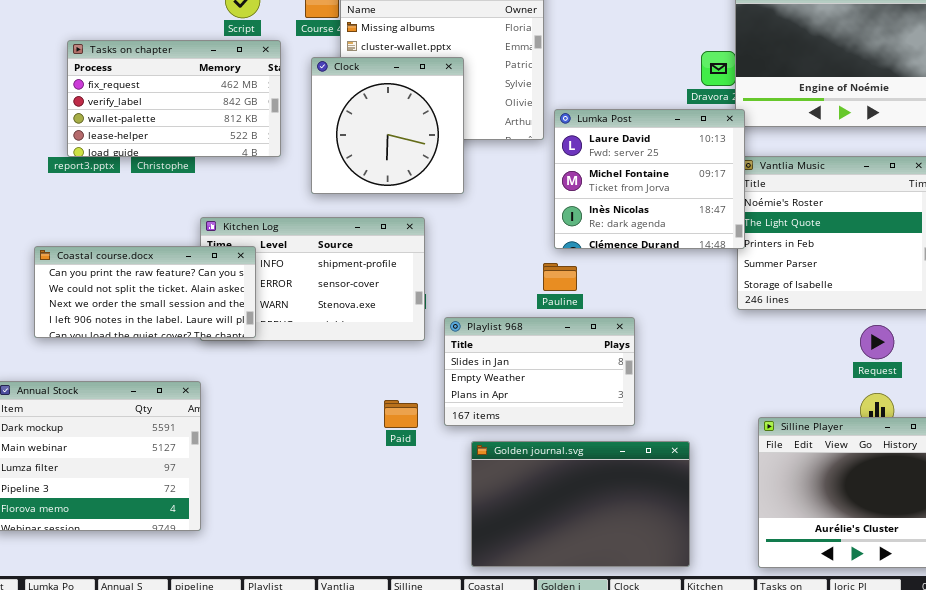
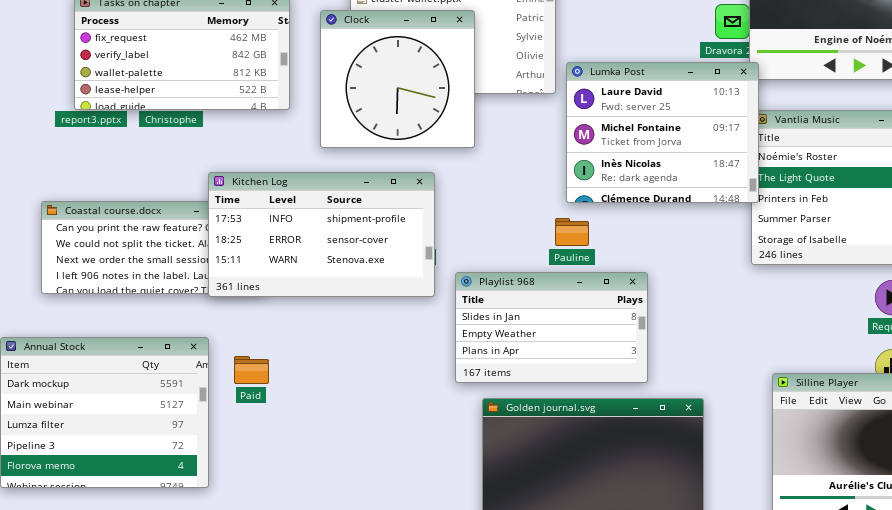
Kitchen Log: [200,217,425,341] -> [208,172,435,297], raised
Paid: [384,400,418,428] -> [234,356,269,384], moved

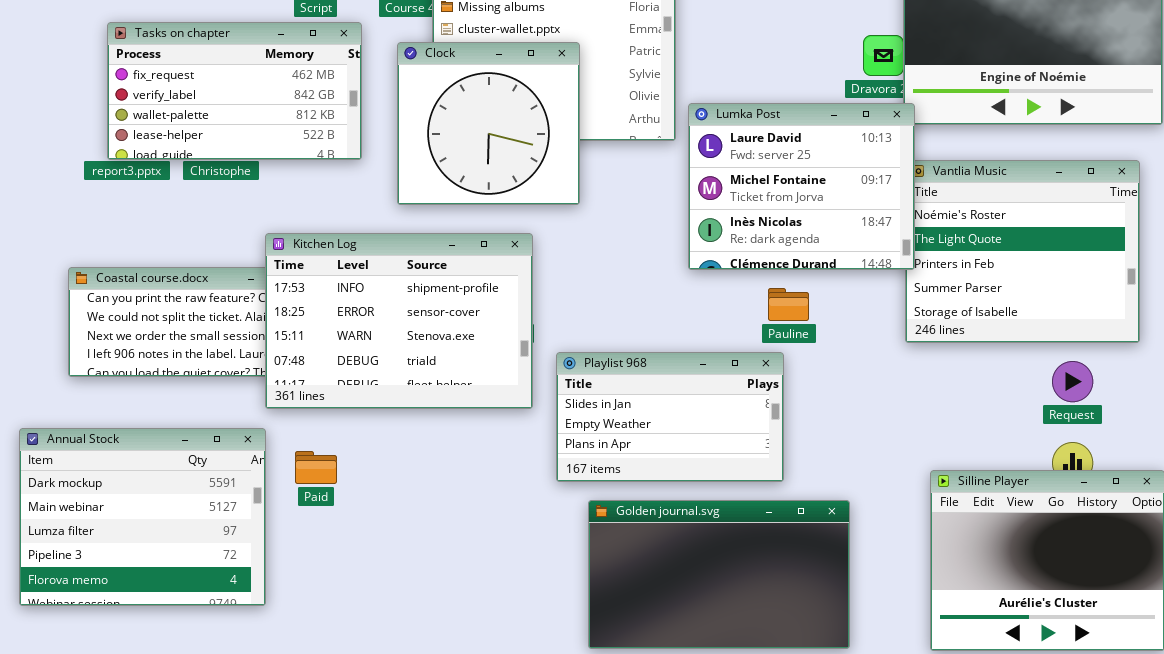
Kitchen Log: [208,172,435,297] -> [265,233,533,409], resized
Pauline: [555,218,589,246] -> [768,288,809,321], moved

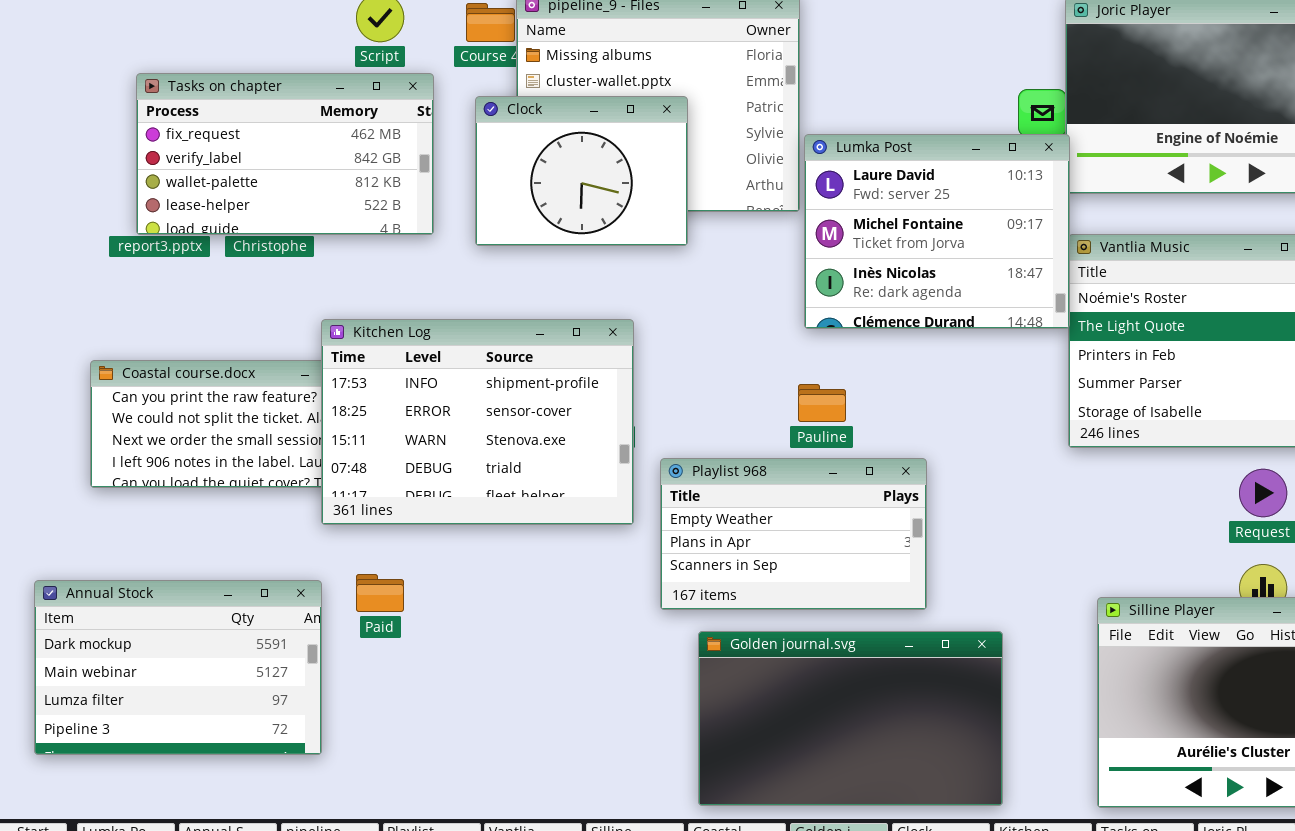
Clock: [397,42,580,205] -> [475,96,688,246], resized
Lumka Post: [688,103,915,270] -> [804,134,1070,329], moved
Pauline: [768,288,809,321] -> [798,384,846,422], moved
Playlist 968: [556,352,784,482] -> [660,458,927,610], scrolled down 1 row
Annual Stock: [19,428,266,606] -> [34,580,322,755], resized

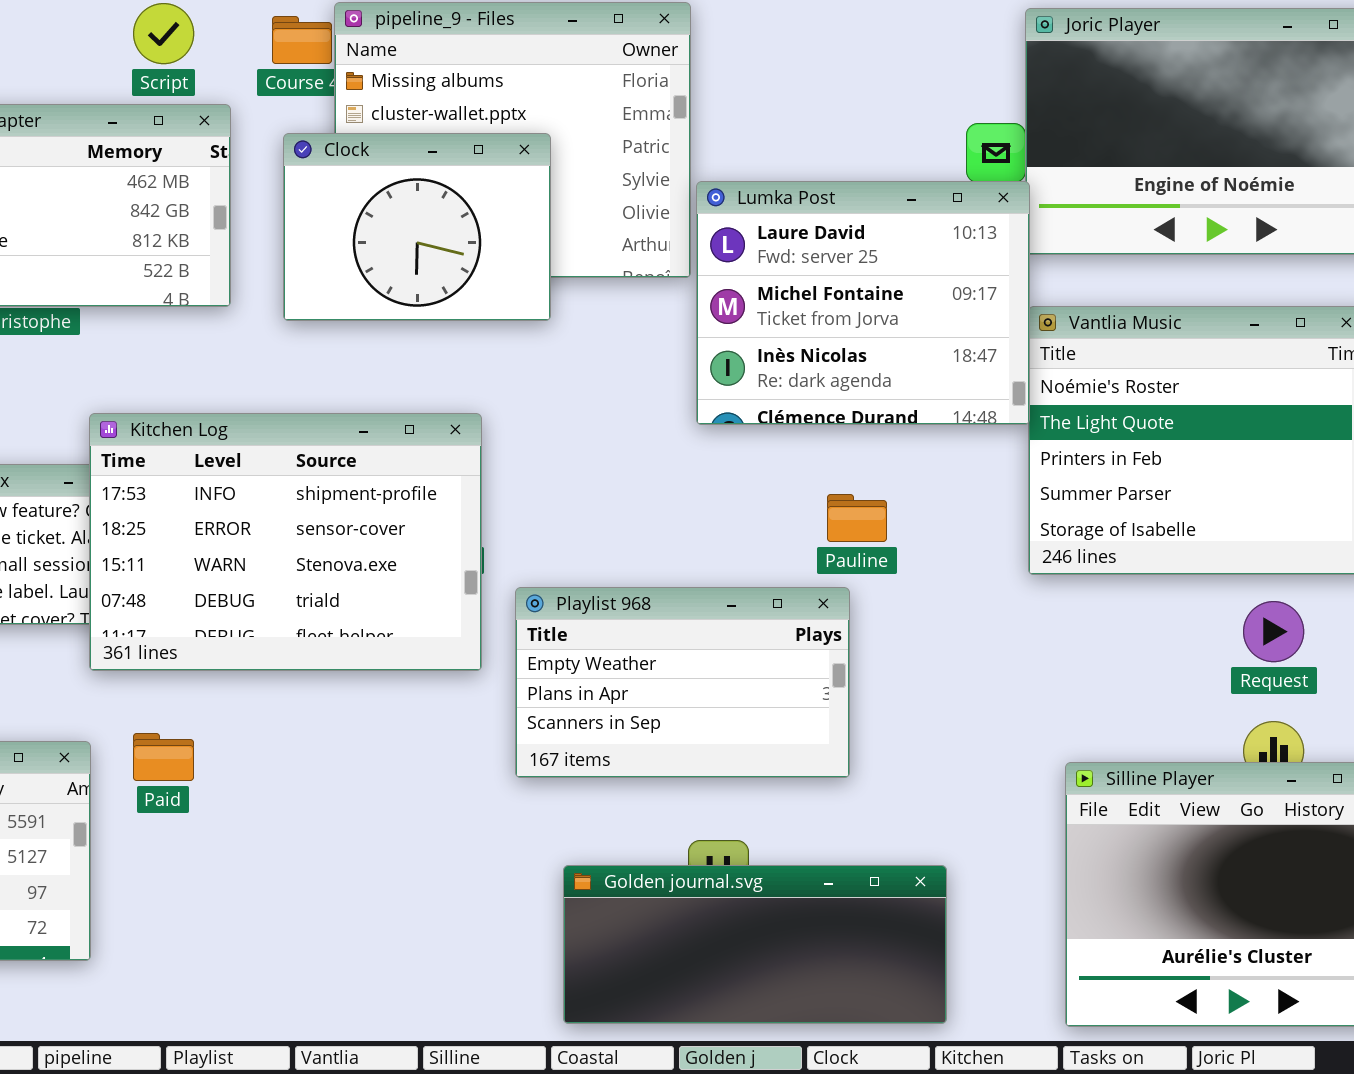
Pauline: [798,384,846,422] -> [827,494,887,542], moved
Golden journal.svg: [698,631,1003,806] -> [563,865,947,1024], resized

